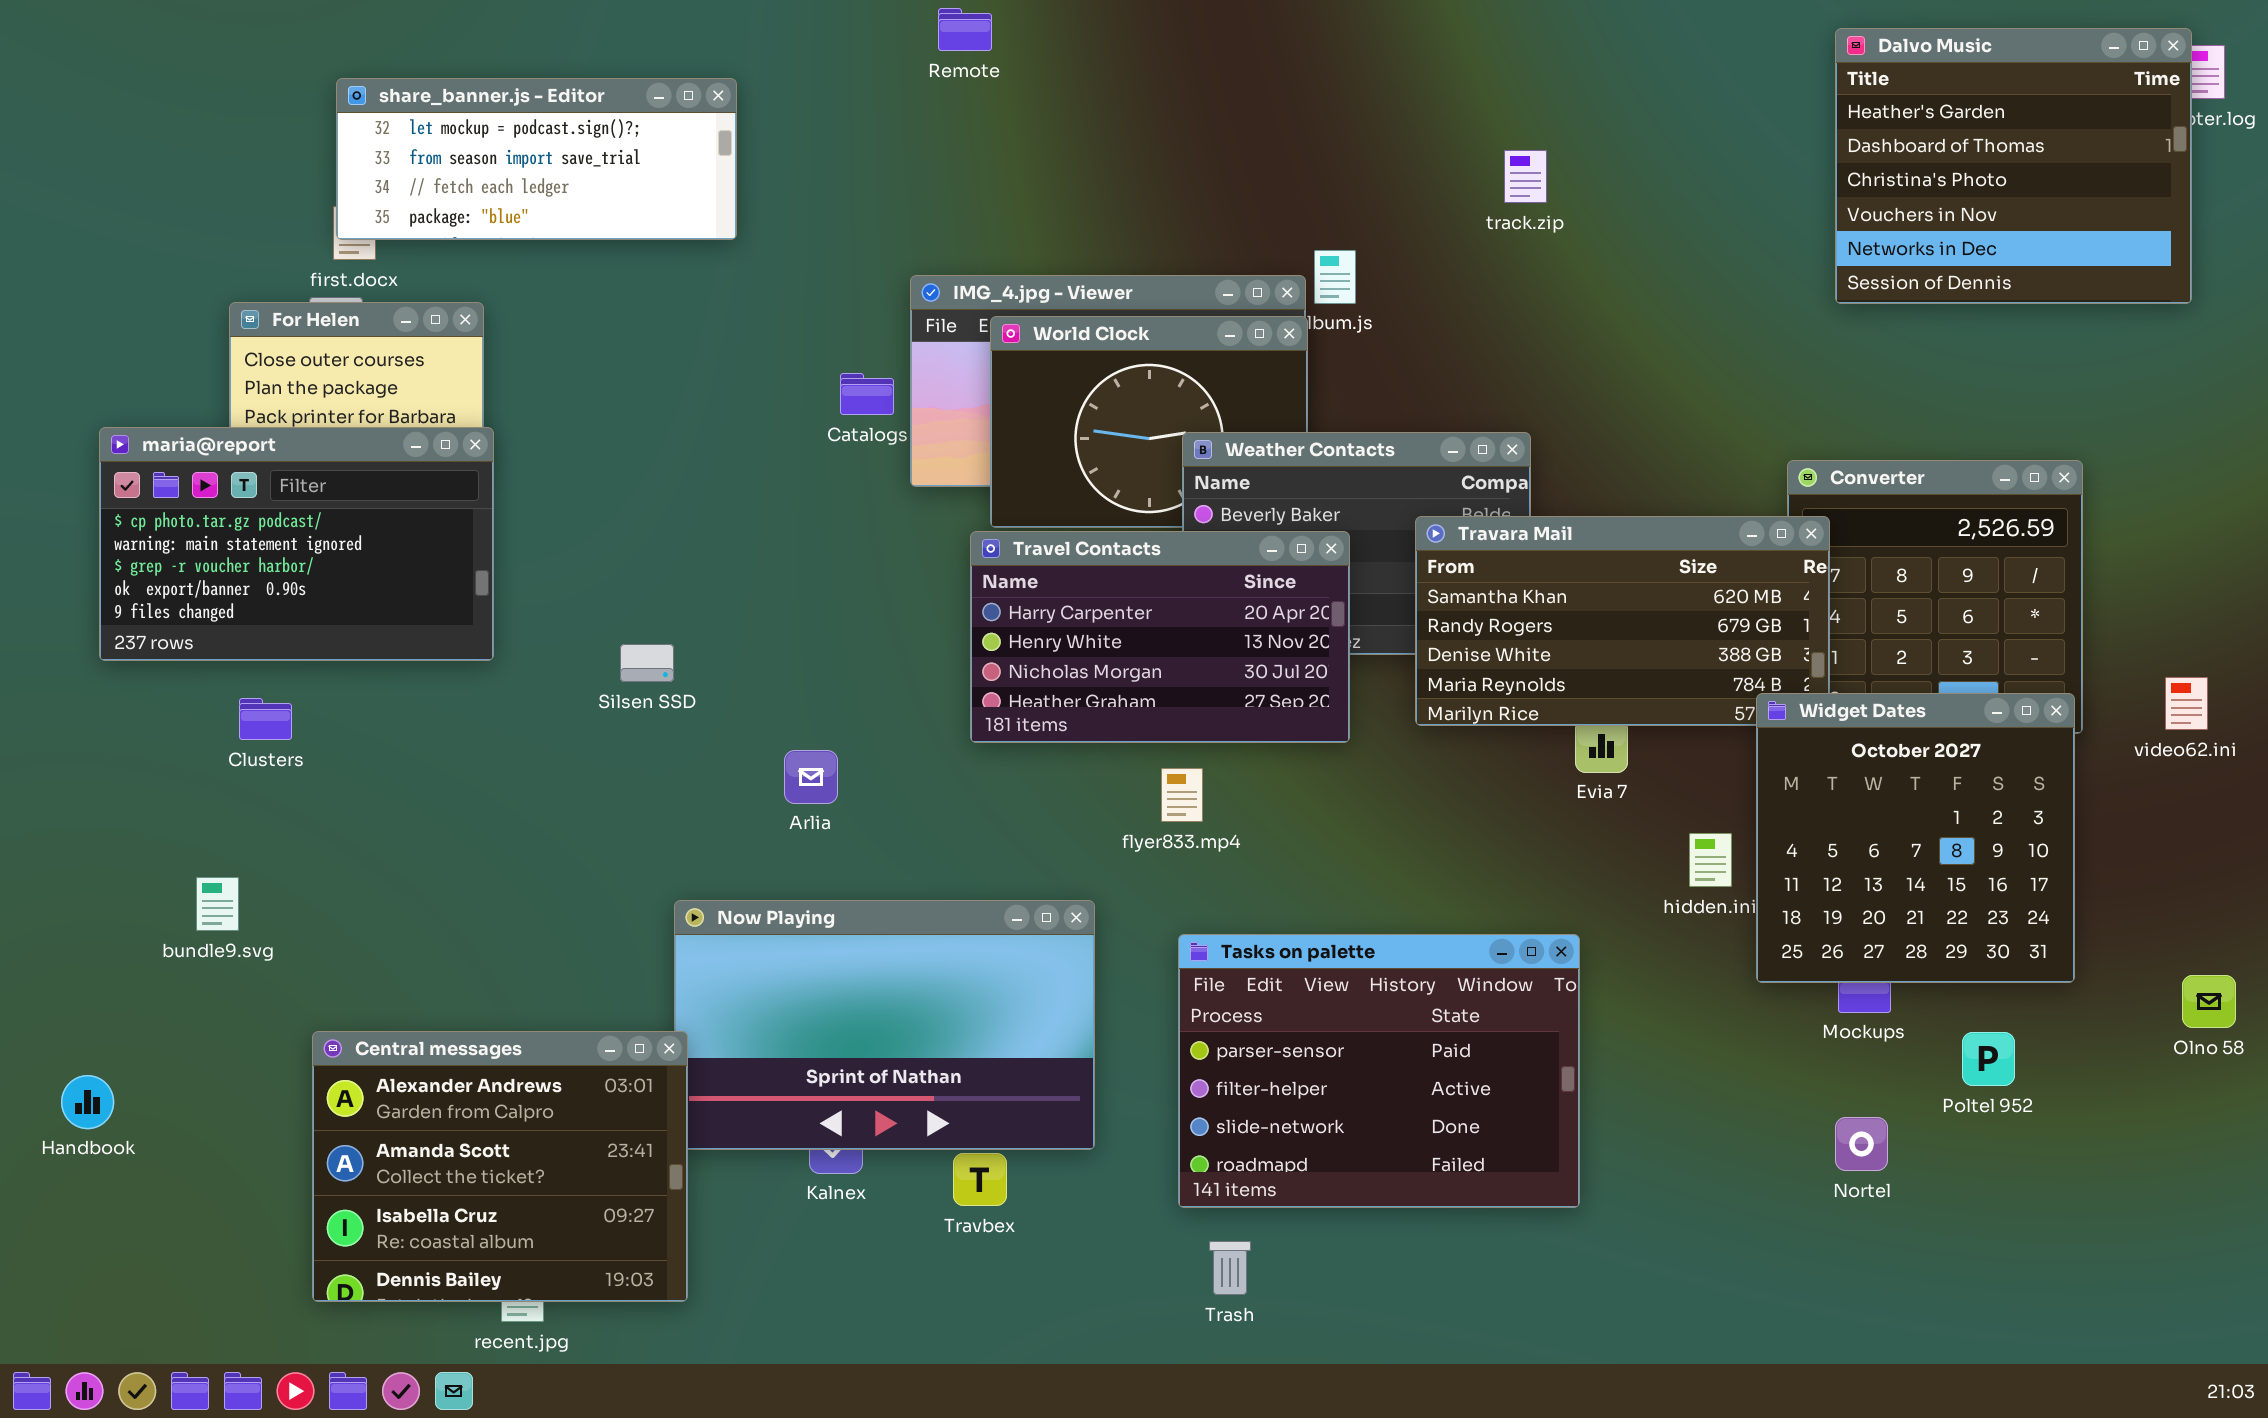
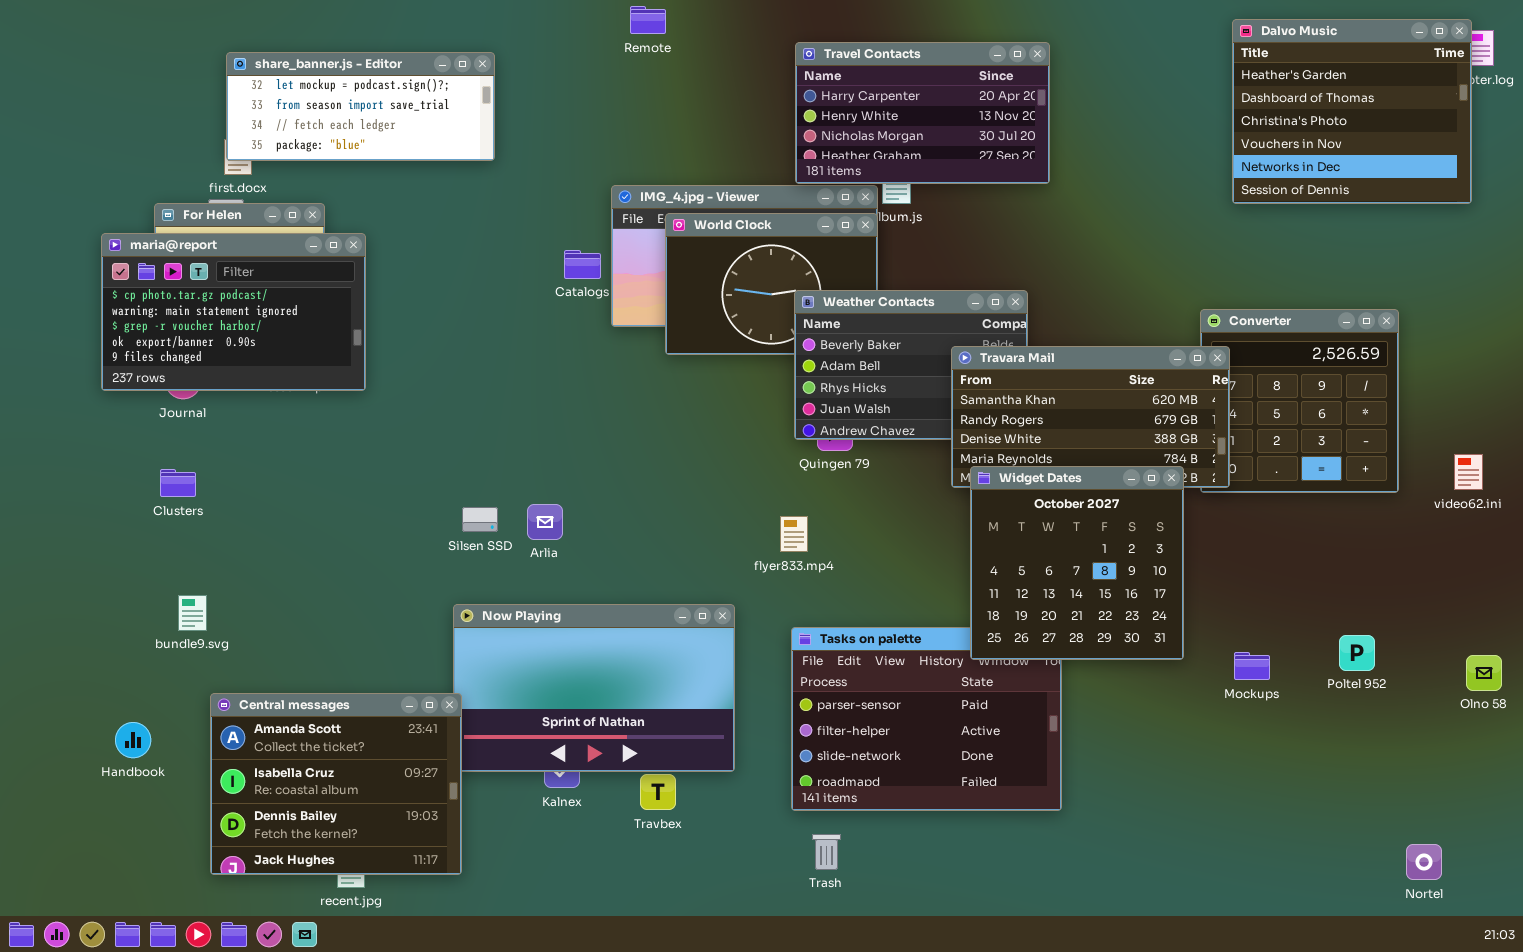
maria@report: [99,427,494,661] -> [101,233,366,391], moved
Travel Contacts: [970,531,1350,743] -> [795,42,1050,184], moved
Silsen SSD: [620,644,674,682] -> [462,507,498,532], moved
Widget Dates: [1756,693,2075,983] -> [970,466,1184,660], moved
bundle9.svg: [196,877,239,931] -> [178,595,207,631], moved
Central messages: [312,1031,688,1302] -> [210,693,462,875], scrolled down 1 row
Poltel 952: [1962,1032,2015,1086] -> [1339,635,1375,671], moved
Handbook: [61,1075,114,1129] -> [115,722,151,758], moved
Nortel: [1835,1117,1888,1171] -> [1406,844,1442,880], moved

